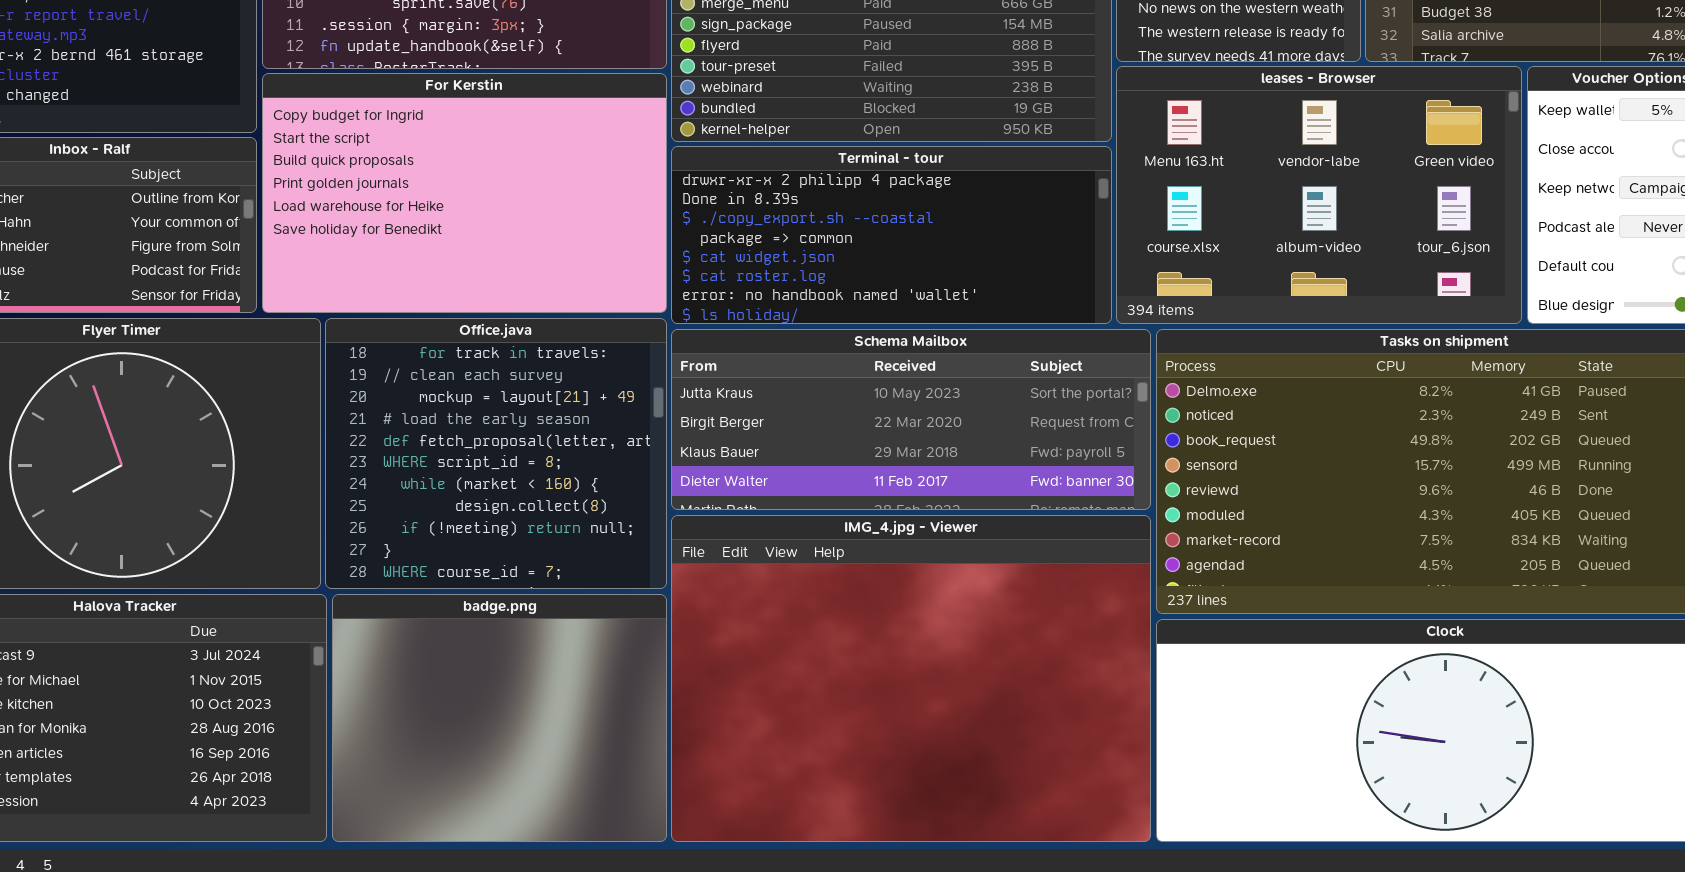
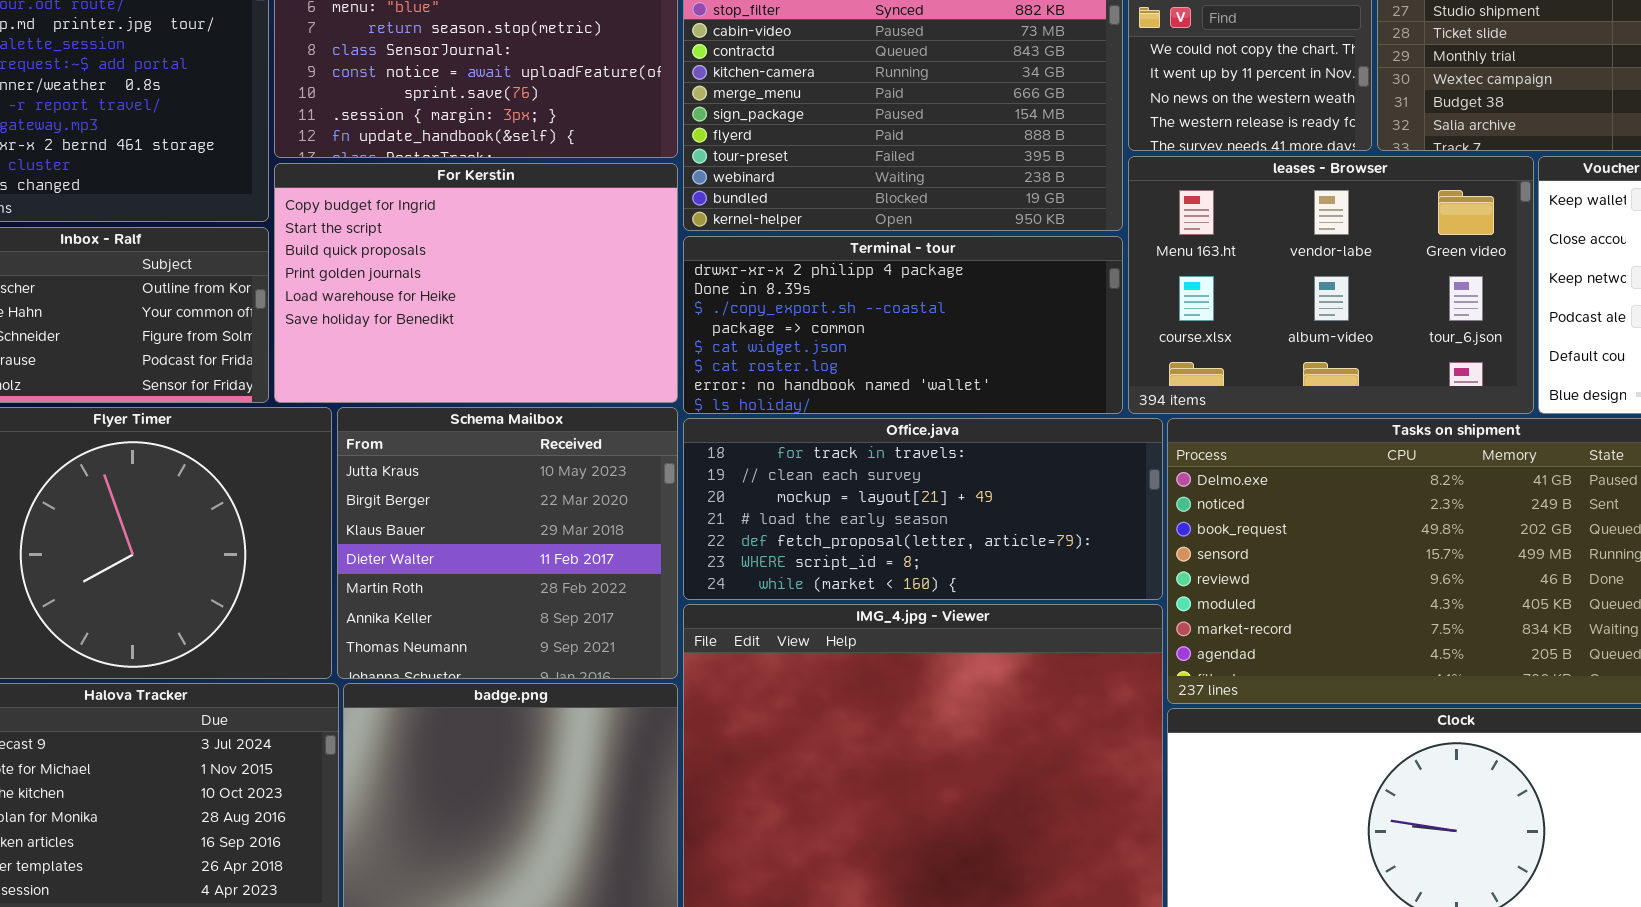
Office.java: [325,318,667,589] -> [683,418,1163,600], moved, resized
Schema Mailbox: [671,329,1151,510] -> [337,407,678,679], moved, resized

